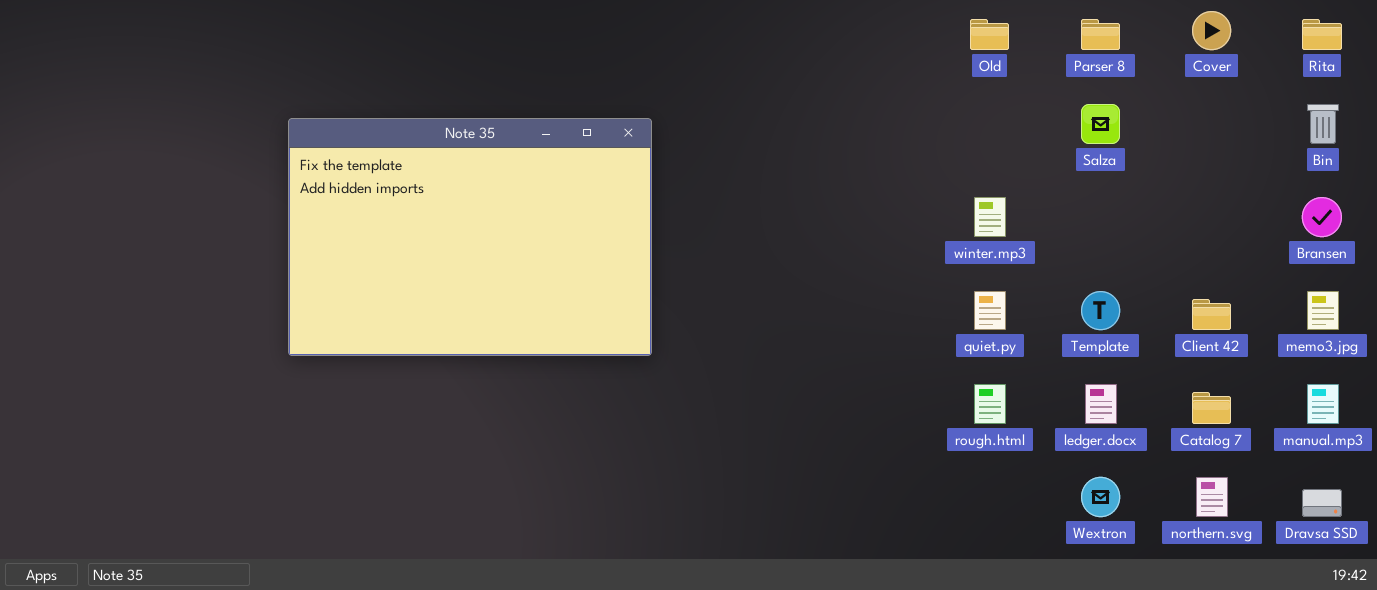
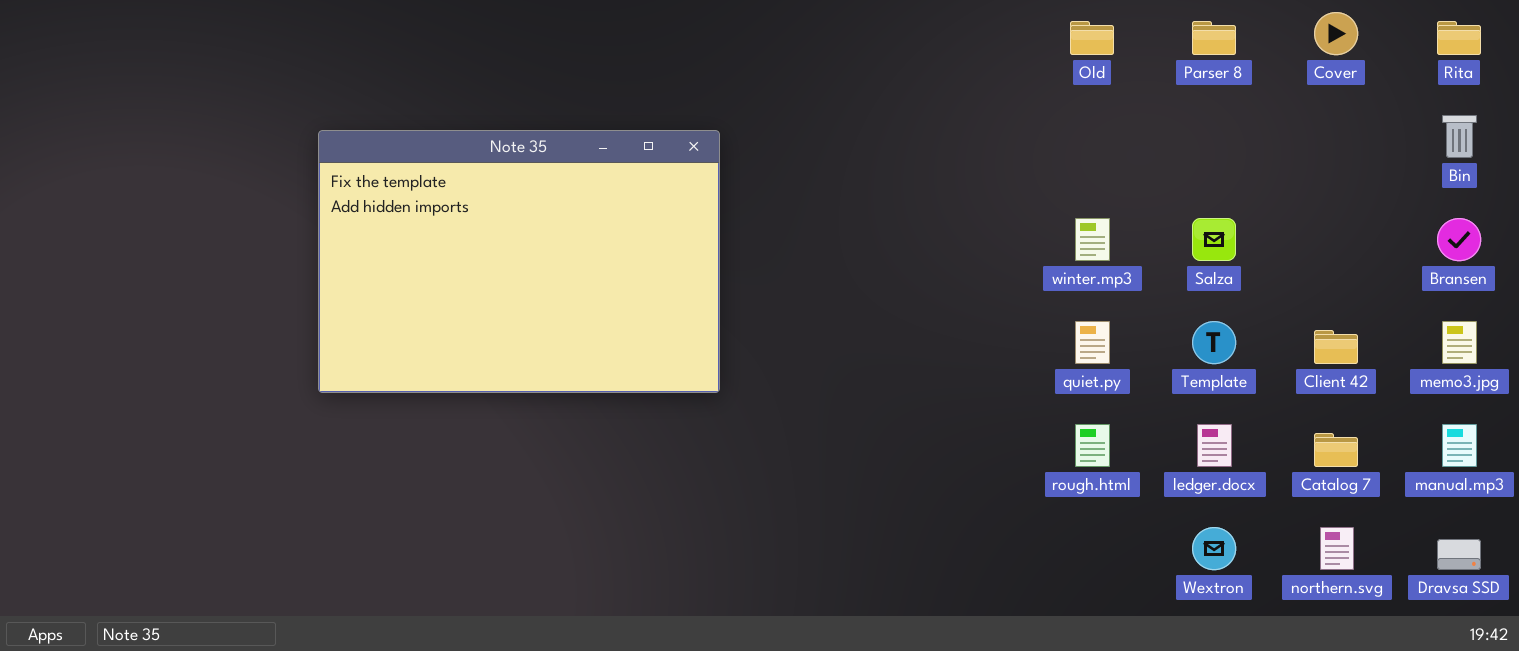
Salza: [1081,104,1120,144] -> [1192,218,1236,261], moved

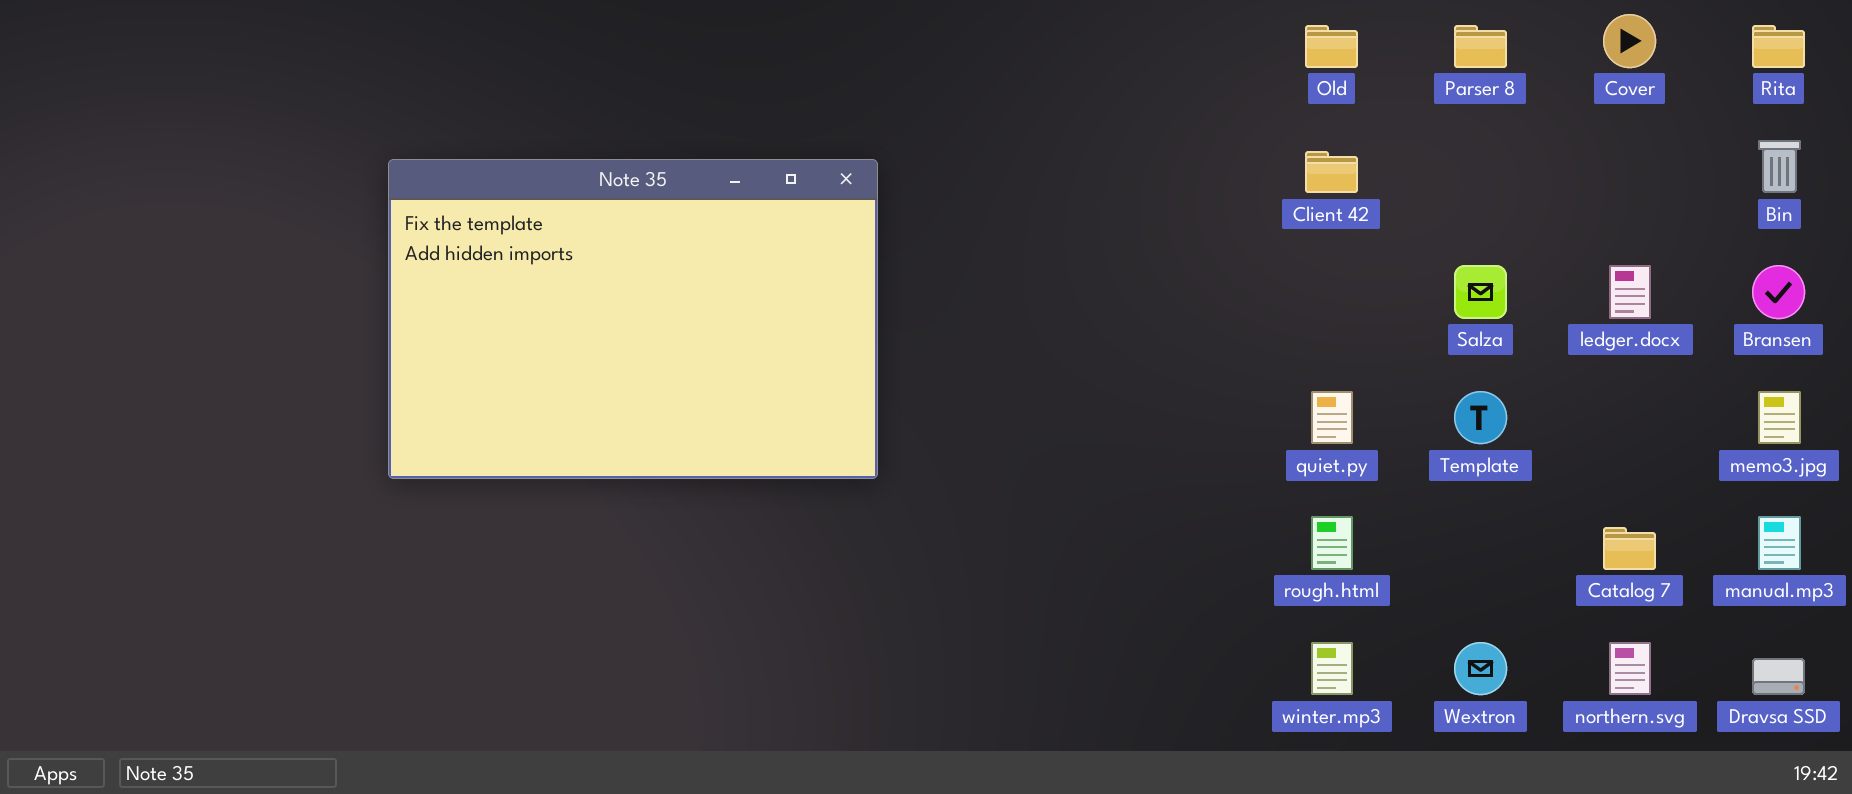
winter.mp3: [1075,218,1110,261] -> [1311,642,1353,695], moved
Client 42: [1314,330,1358,364] -> [1305,151,1358,193], moved
ledger.docx: [1197,424,1232,467] -> [1609,265,1651,319], moved

